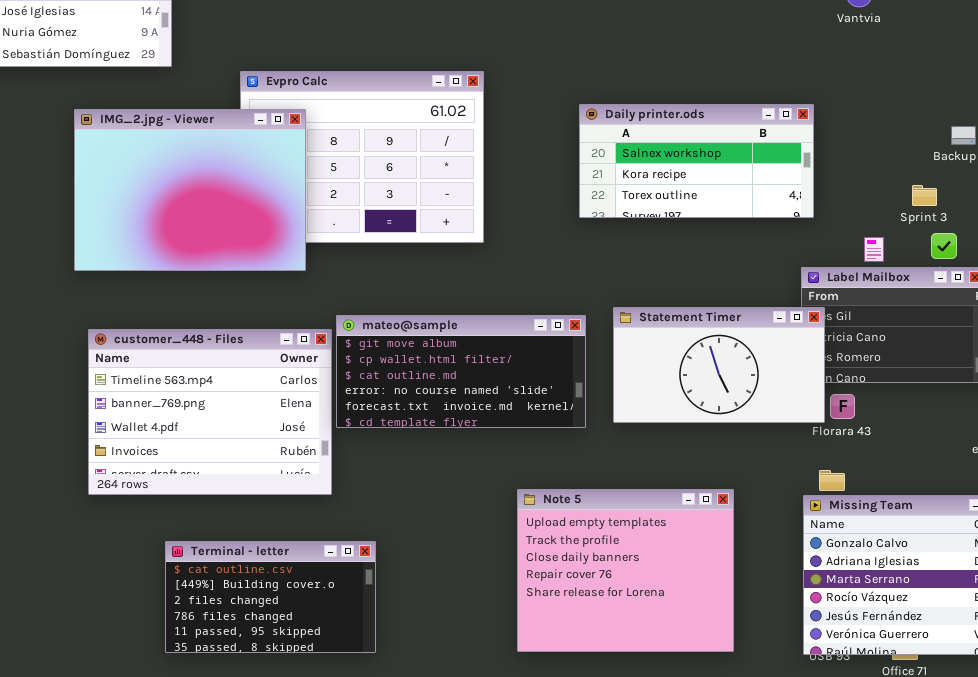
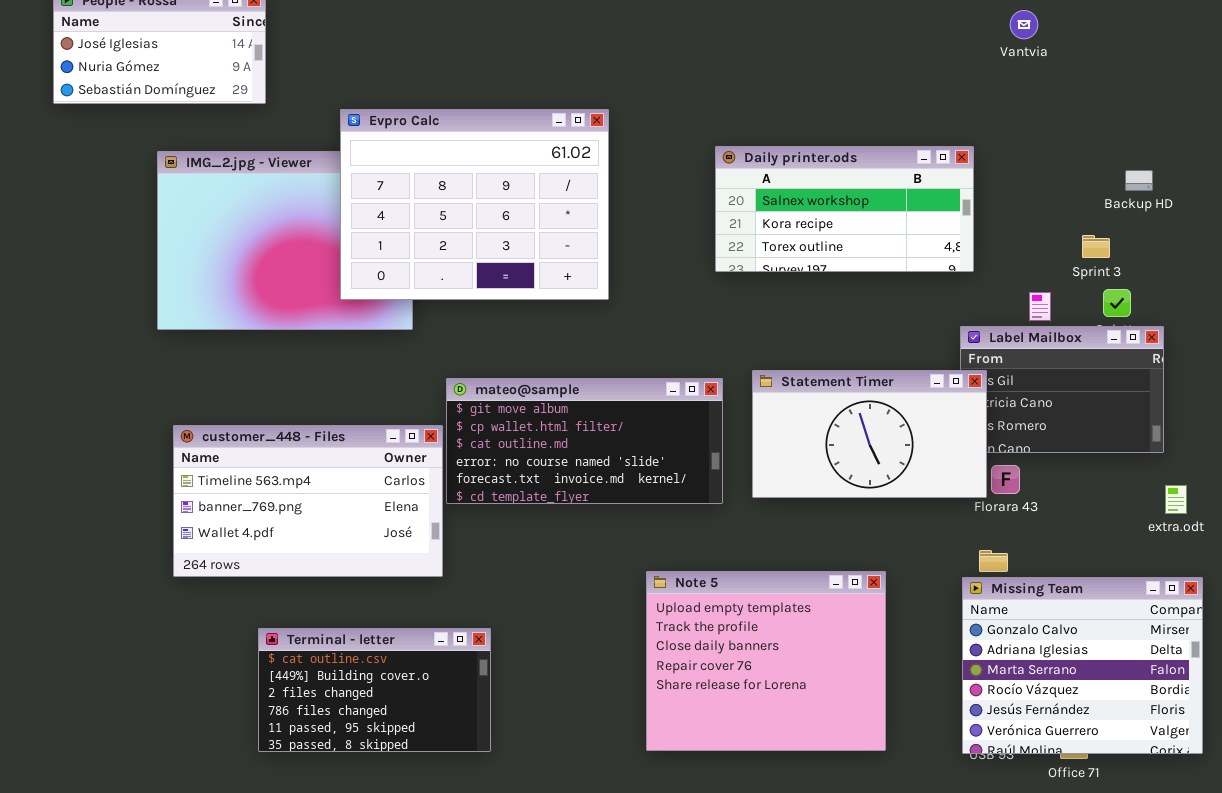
Evpro Calc: [240,71,484,243] -> [340,109,609,300], raised
customer_448 - Files: [88,329,332,495] -> [173,425,443,577], resized

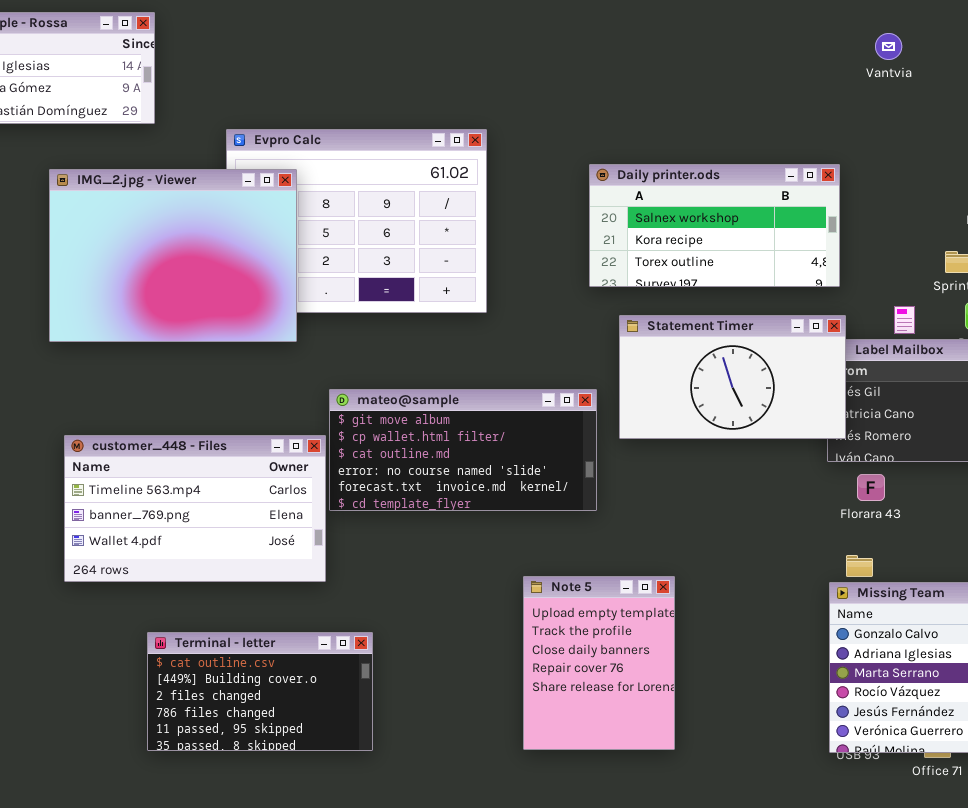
IMG_2.jpg - Viewer: [157,151,413,330] -> [49,169,297,342], raised
Statement Timer: [752,370,987,498] -> [619,315,846,439], moved
Note 5: [646,571,886,751] -> [523,576,675,750], resized

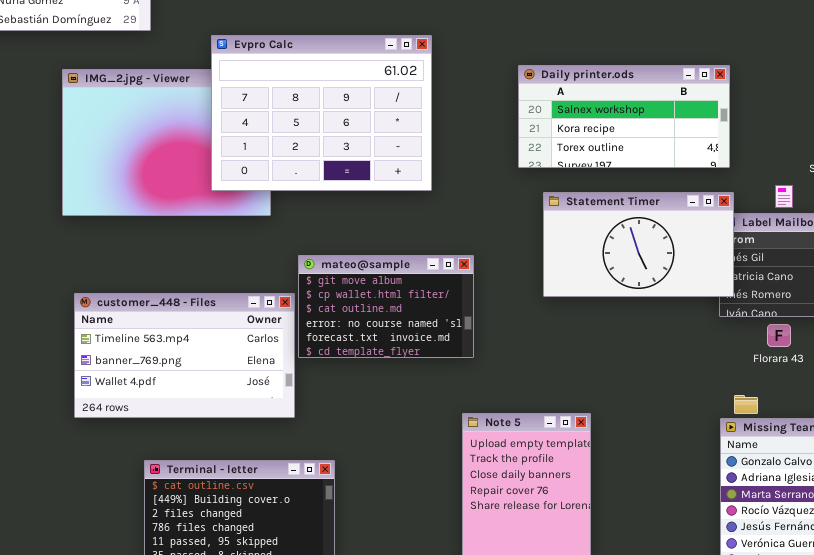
Evpro Calc: [226,129,487,313] -> [211,35,432,191], raised
mateo@sample: [329,389,597,511] -> [298,255,474,358], resized
Florara 43: [857,474,885,501] -> [767,324,791,347], moved

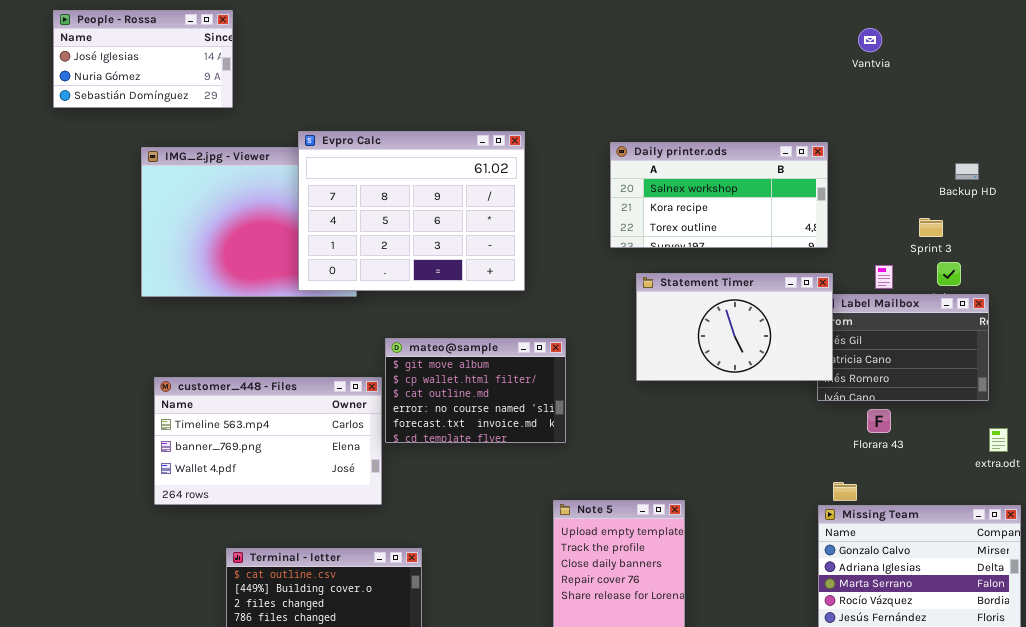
Evpro Calc: [211,35,432,191] -> [298,131,525,291], moved

